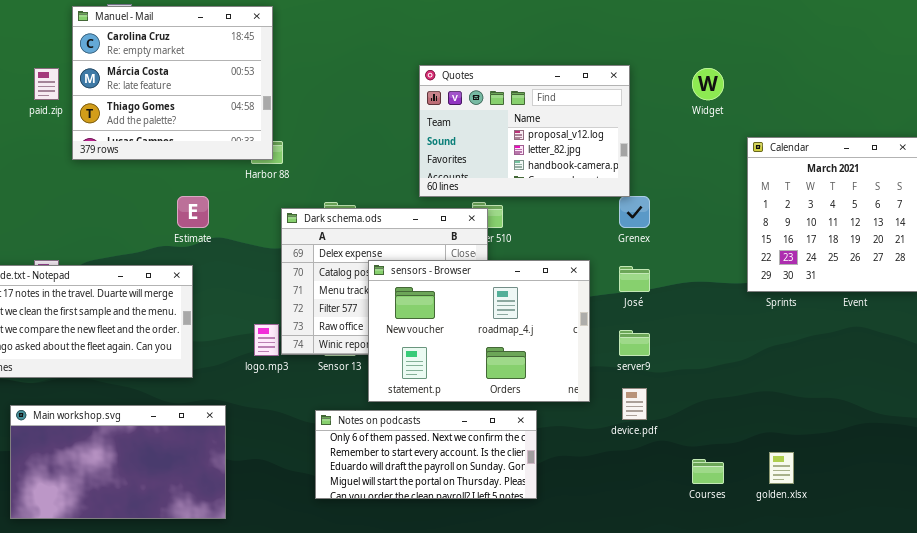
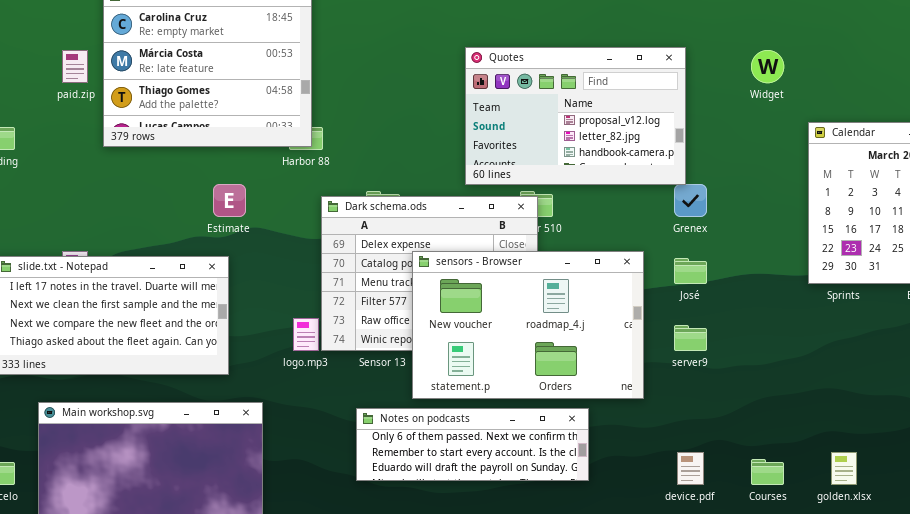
device.pdf: [622,388,647,420] -> [677,452,704,485], moved
Notes on podcasts: [315,410,537,499] -> [356,408,589,481], resized

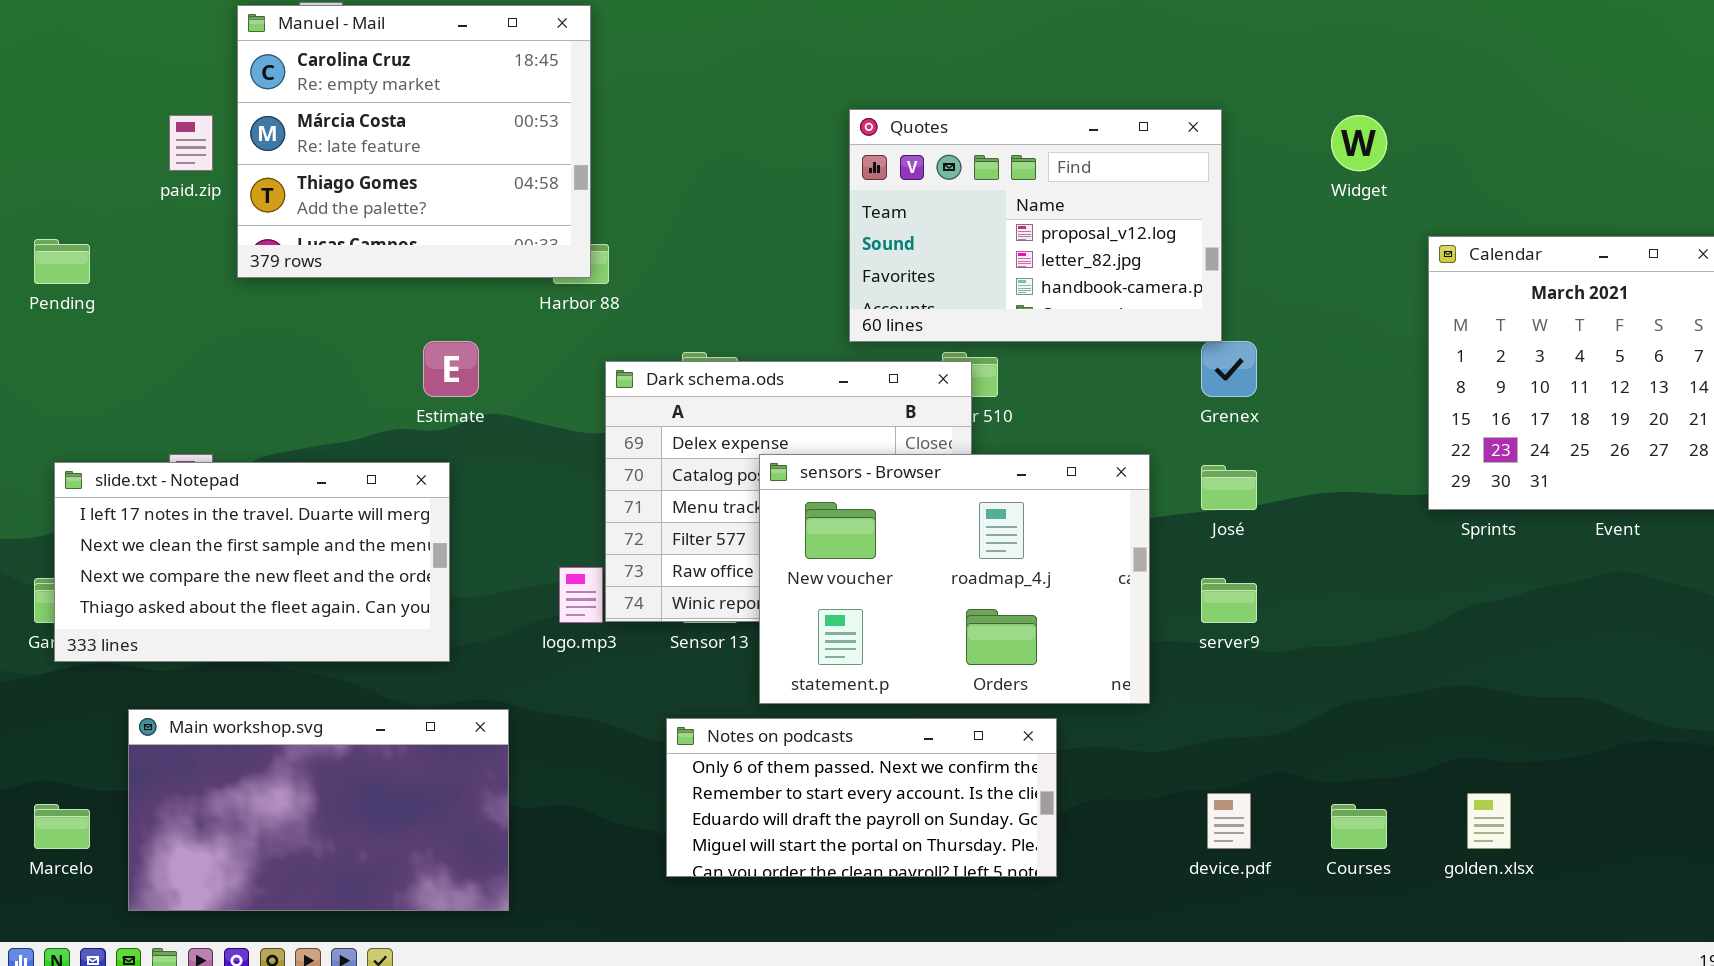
Notes on podcasts: [356,408,589,481] -> [666,718,1057,877], resized

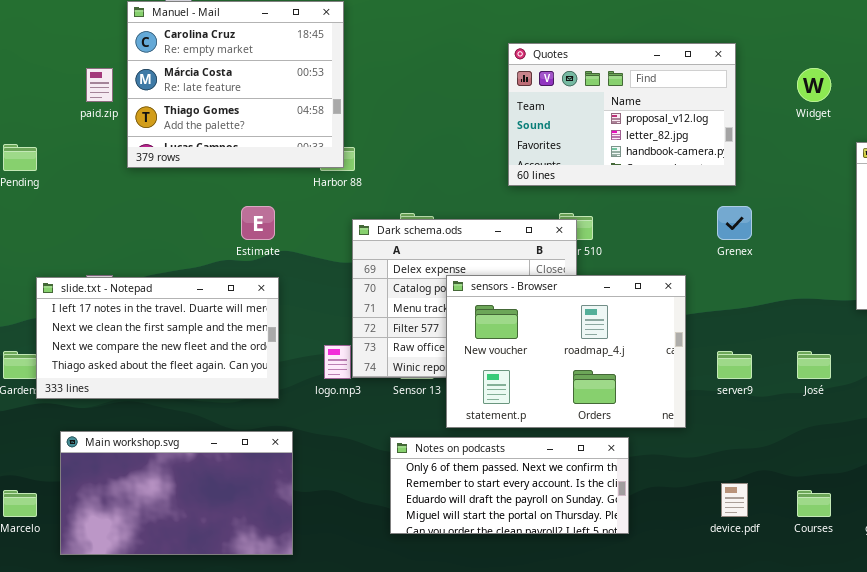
Quotes: [849,109,1222,342] -> [508,43,736,186], moved
slide.txt - Notepad: [54,462,450,662] -> [36,277,279,399], moved
José: [1201,465,1257,510] -> [797,351,831,379], moved

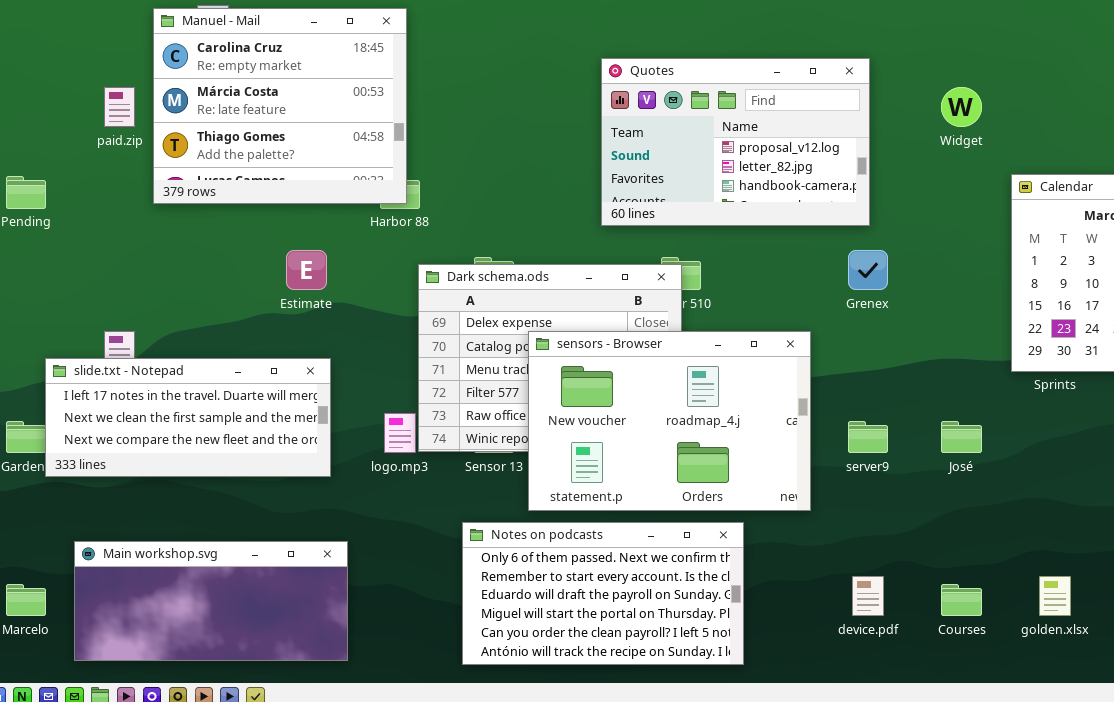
slide.txt - Notepad: [36,277,279,399] -> [45,358,331,477], resized
Main workshop.svg: [60,431,293,555] -> [74,541,348,661], resized
Notes on podcasts: [390,437,629,534] -> [462,522,744,665], resized

